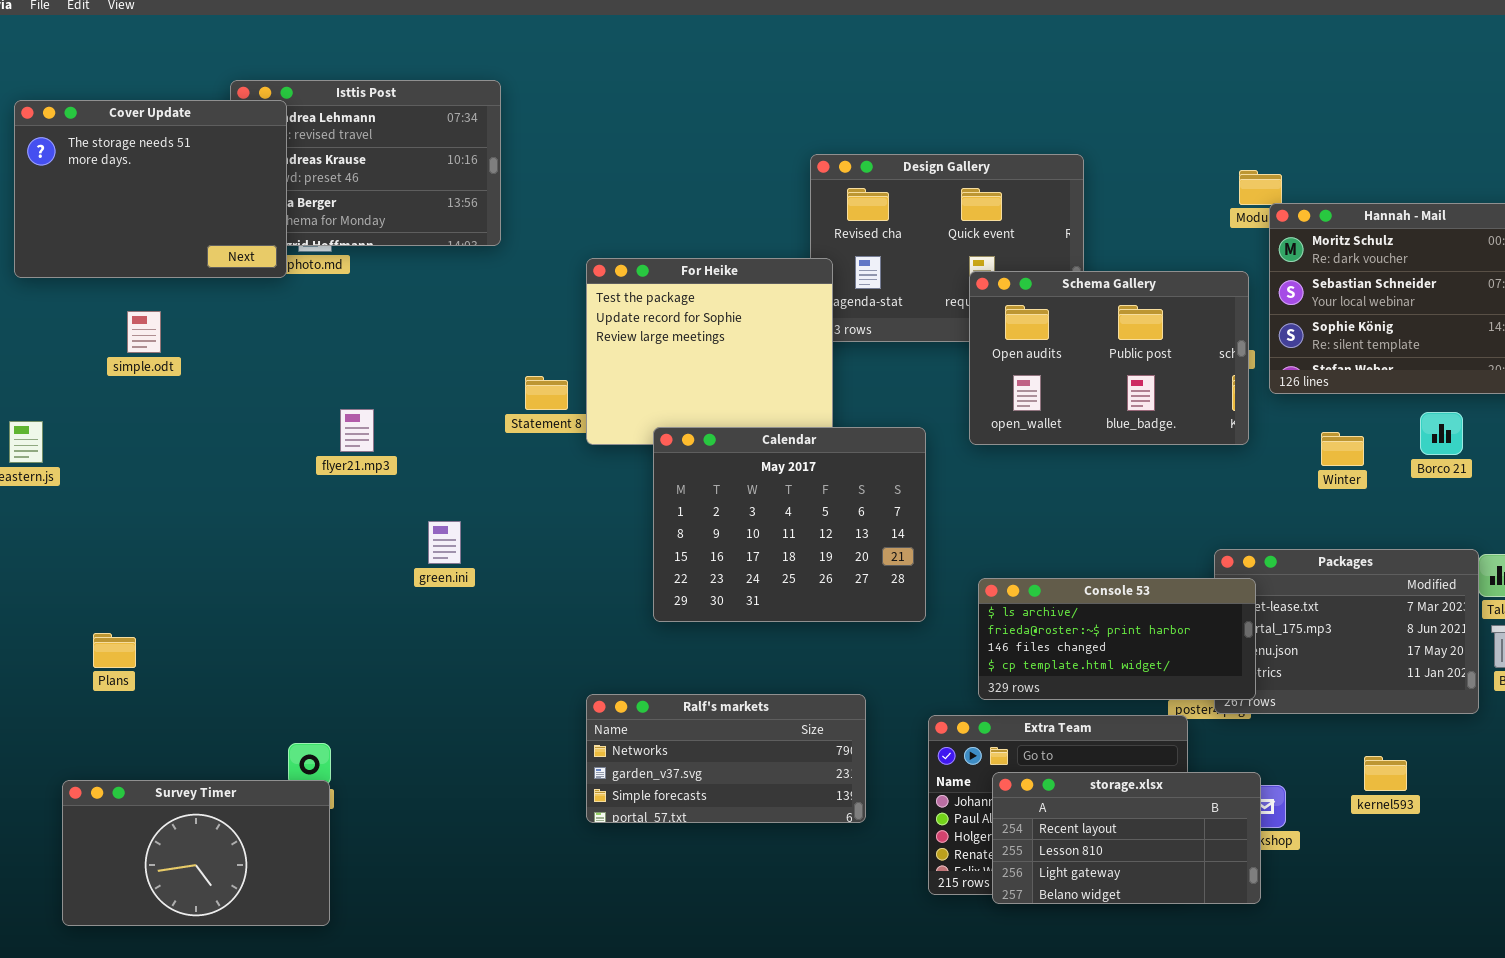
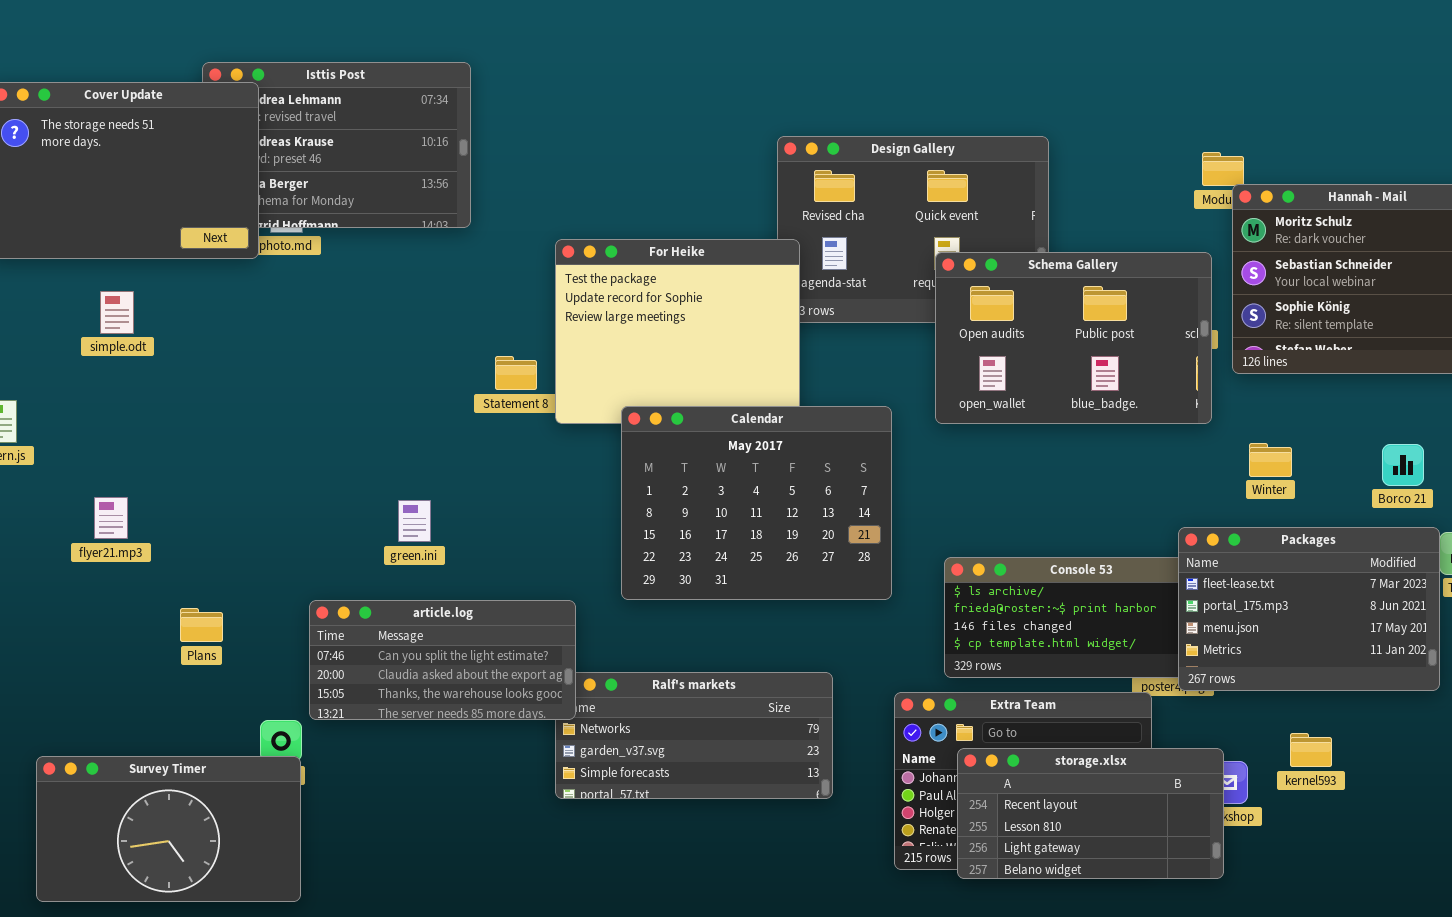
flyer21.mp3: [340,409,374,452] -> [94,497,128,539], moved
Borco 21: [1420,412,1463,455] -> [1382,444,1424,486], moved
Winter: [1321,432,1364,466] -> [1249,443,1292,477], moved
Packages: [1214,549,1479,714] -> [1178,527,1440,691], raised
article.log: none -> [309,600,576,720], opened
Plans: [93,633,136,668] -> [180,608,223,642], moved
kernel593: [1364,756,1407,791] -> [1290,733,1332,767], moved

